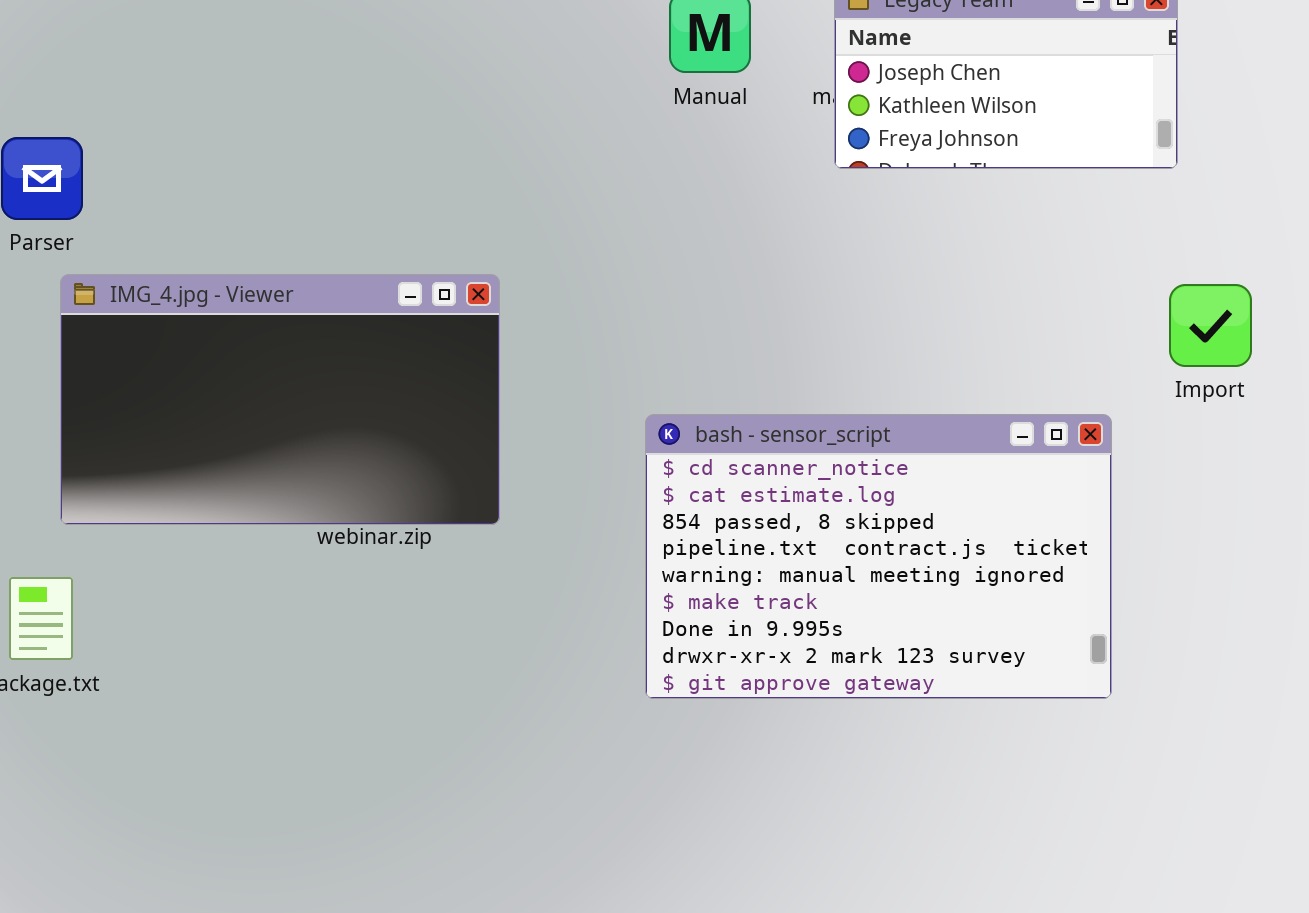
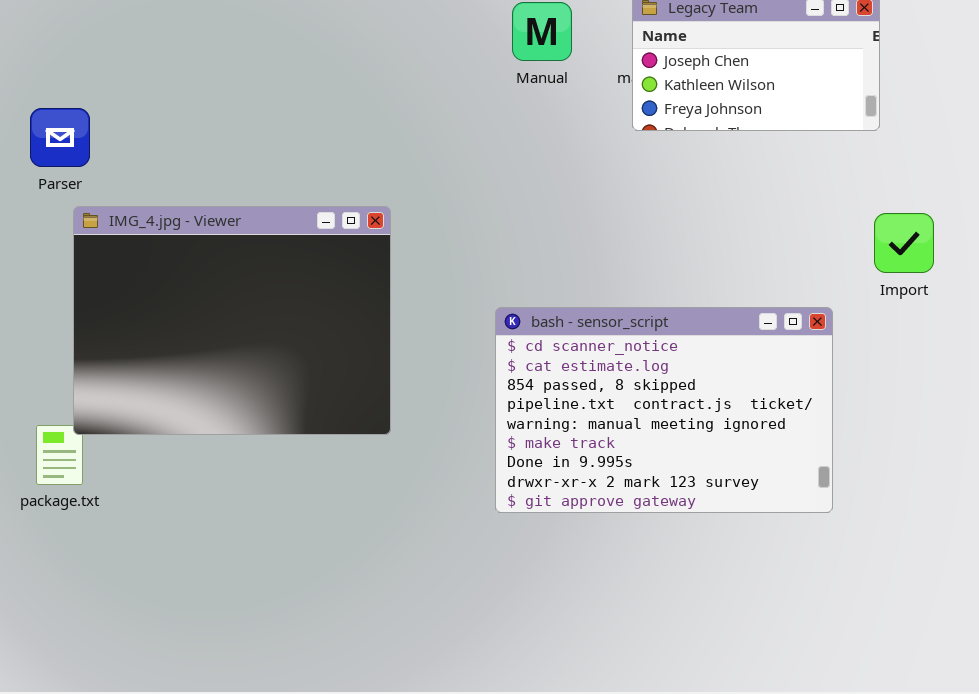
IMG_4.jpg - Viewer: [60,274,500,525] -> [73,206,391,435], resized

